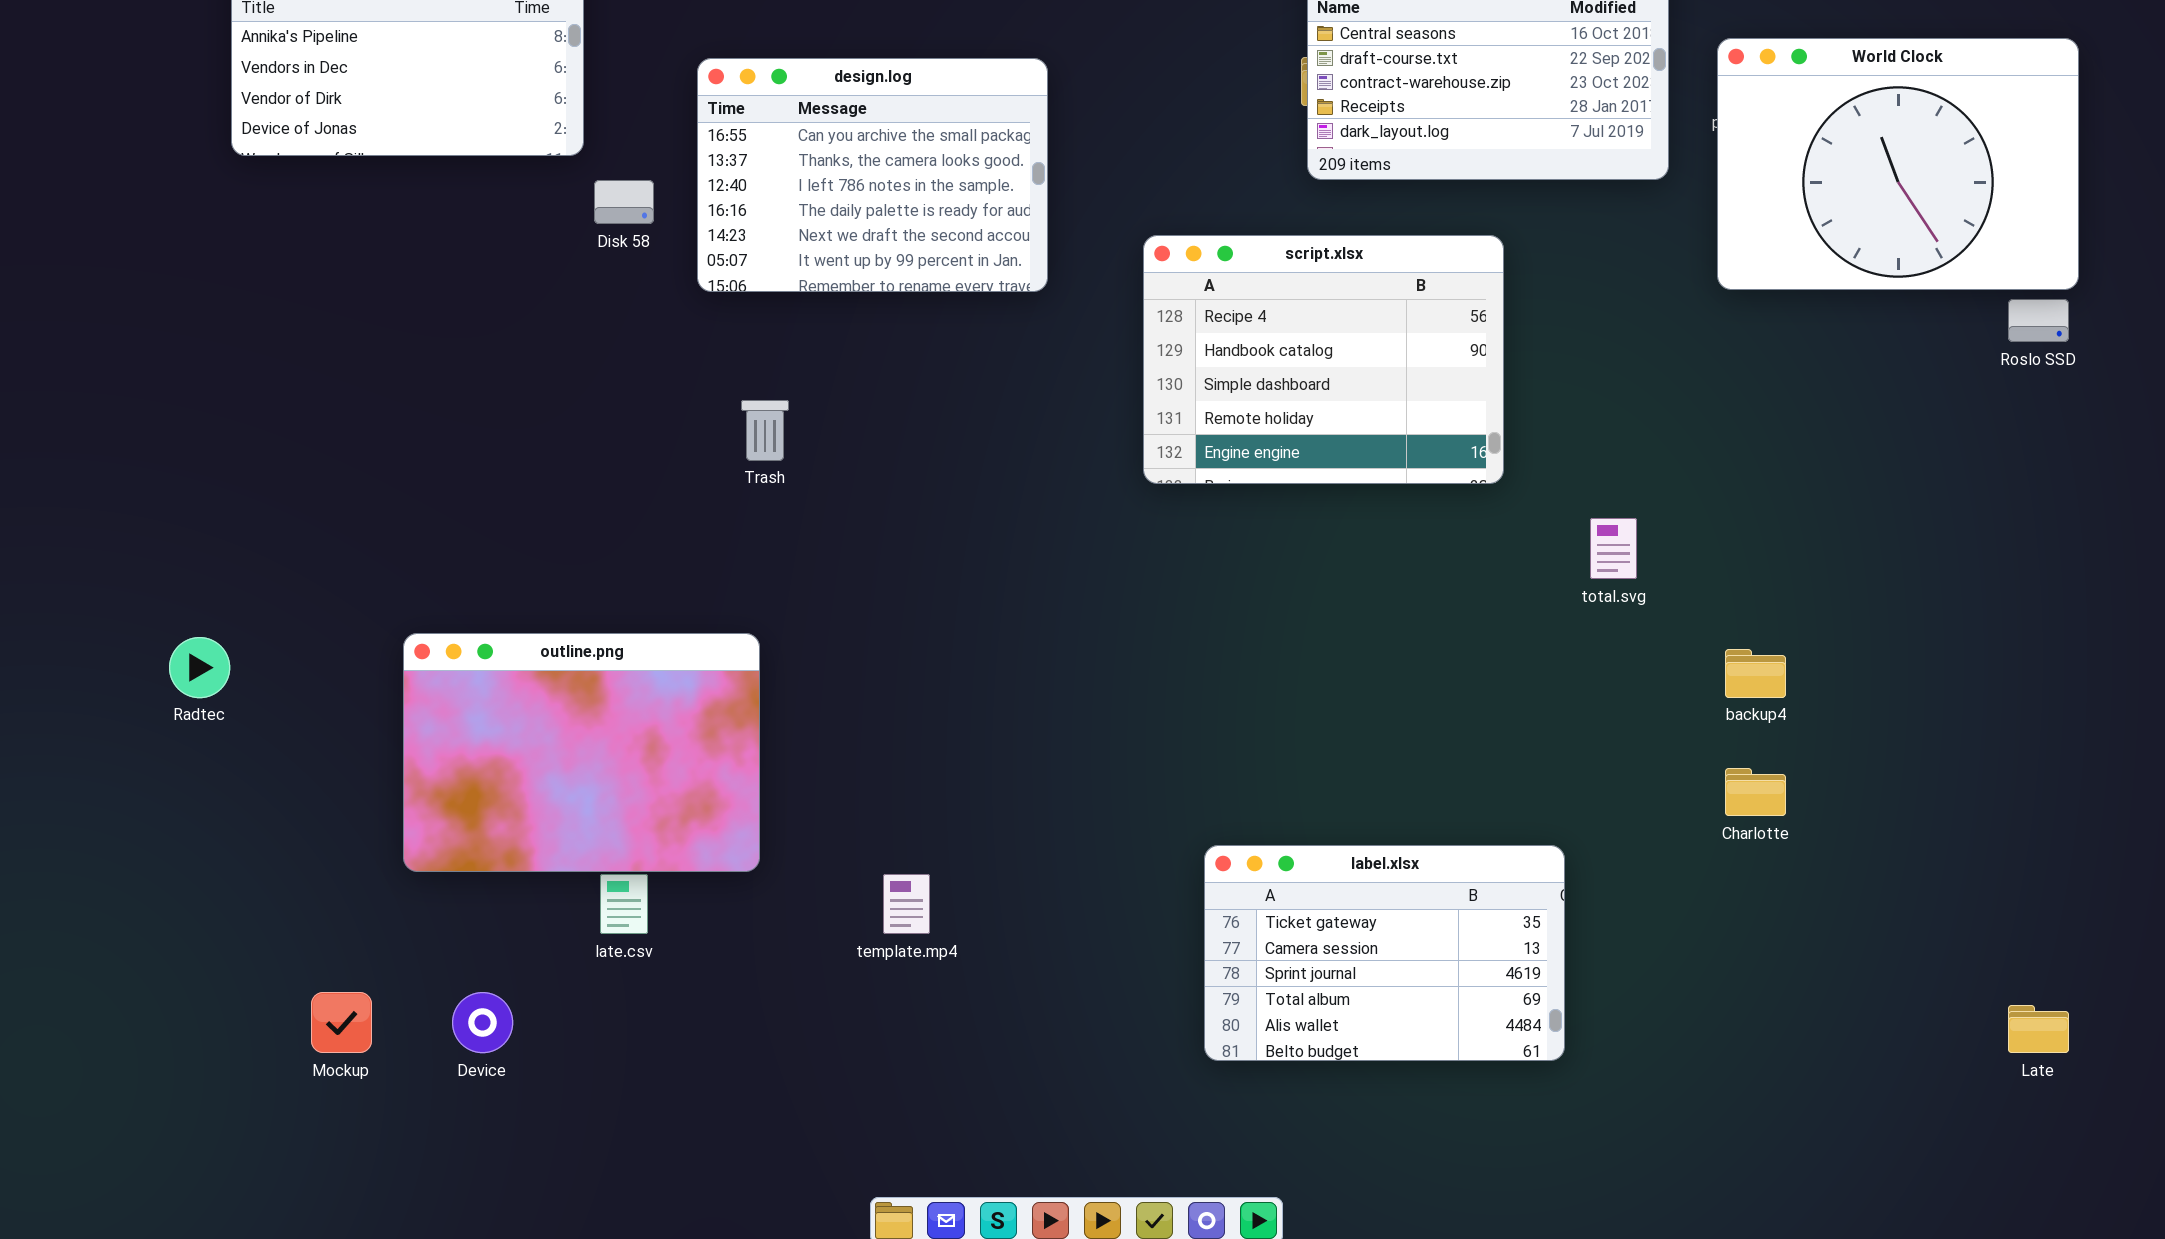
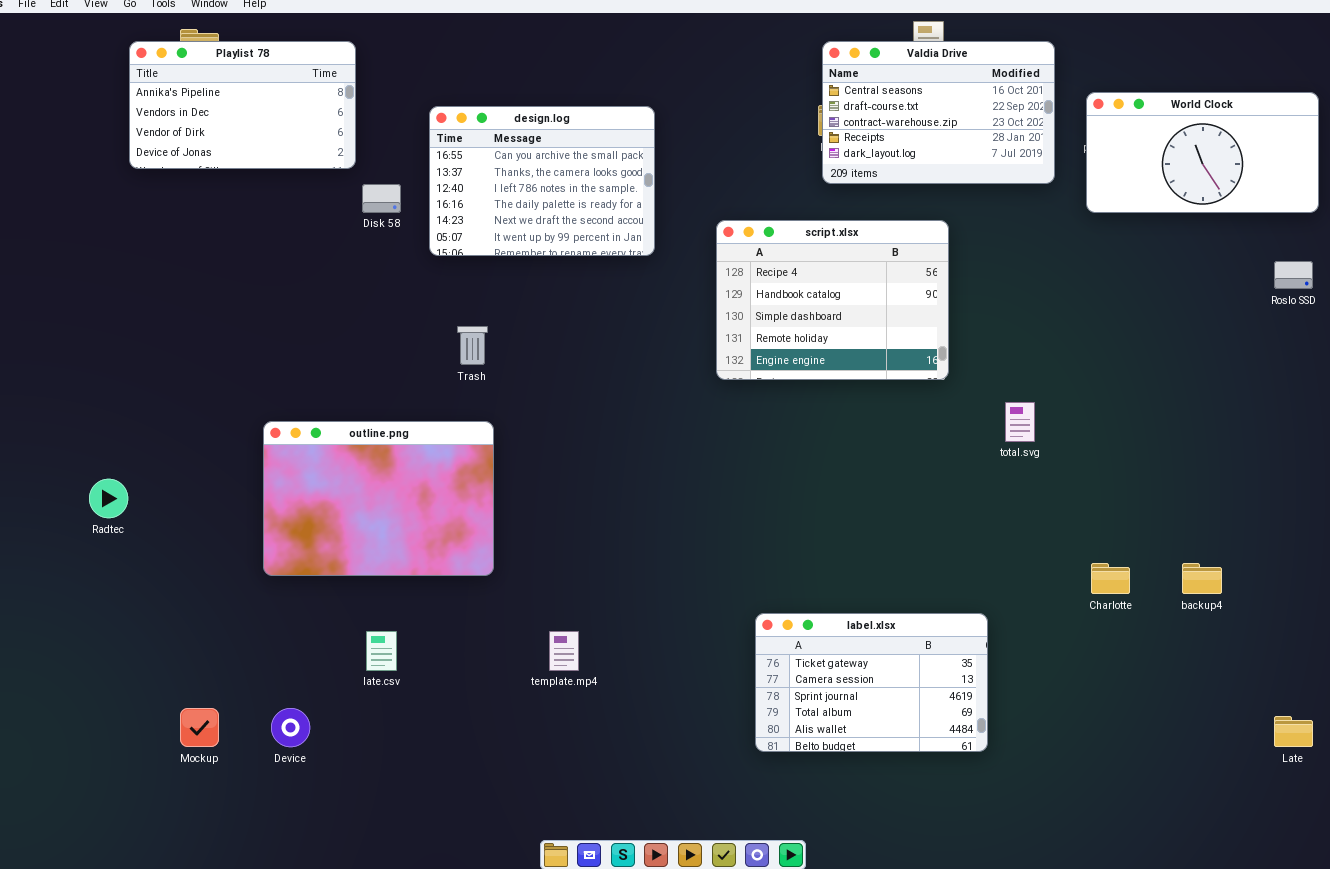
World Clock: [1717,38,2079,290] -> [1086,92,1319,213], resized
outline.png: [403,633,760,872] -> [263,421,494,576], moved
backup4: [1725,649,1786,698] -> [1182,563,1222,594], moved

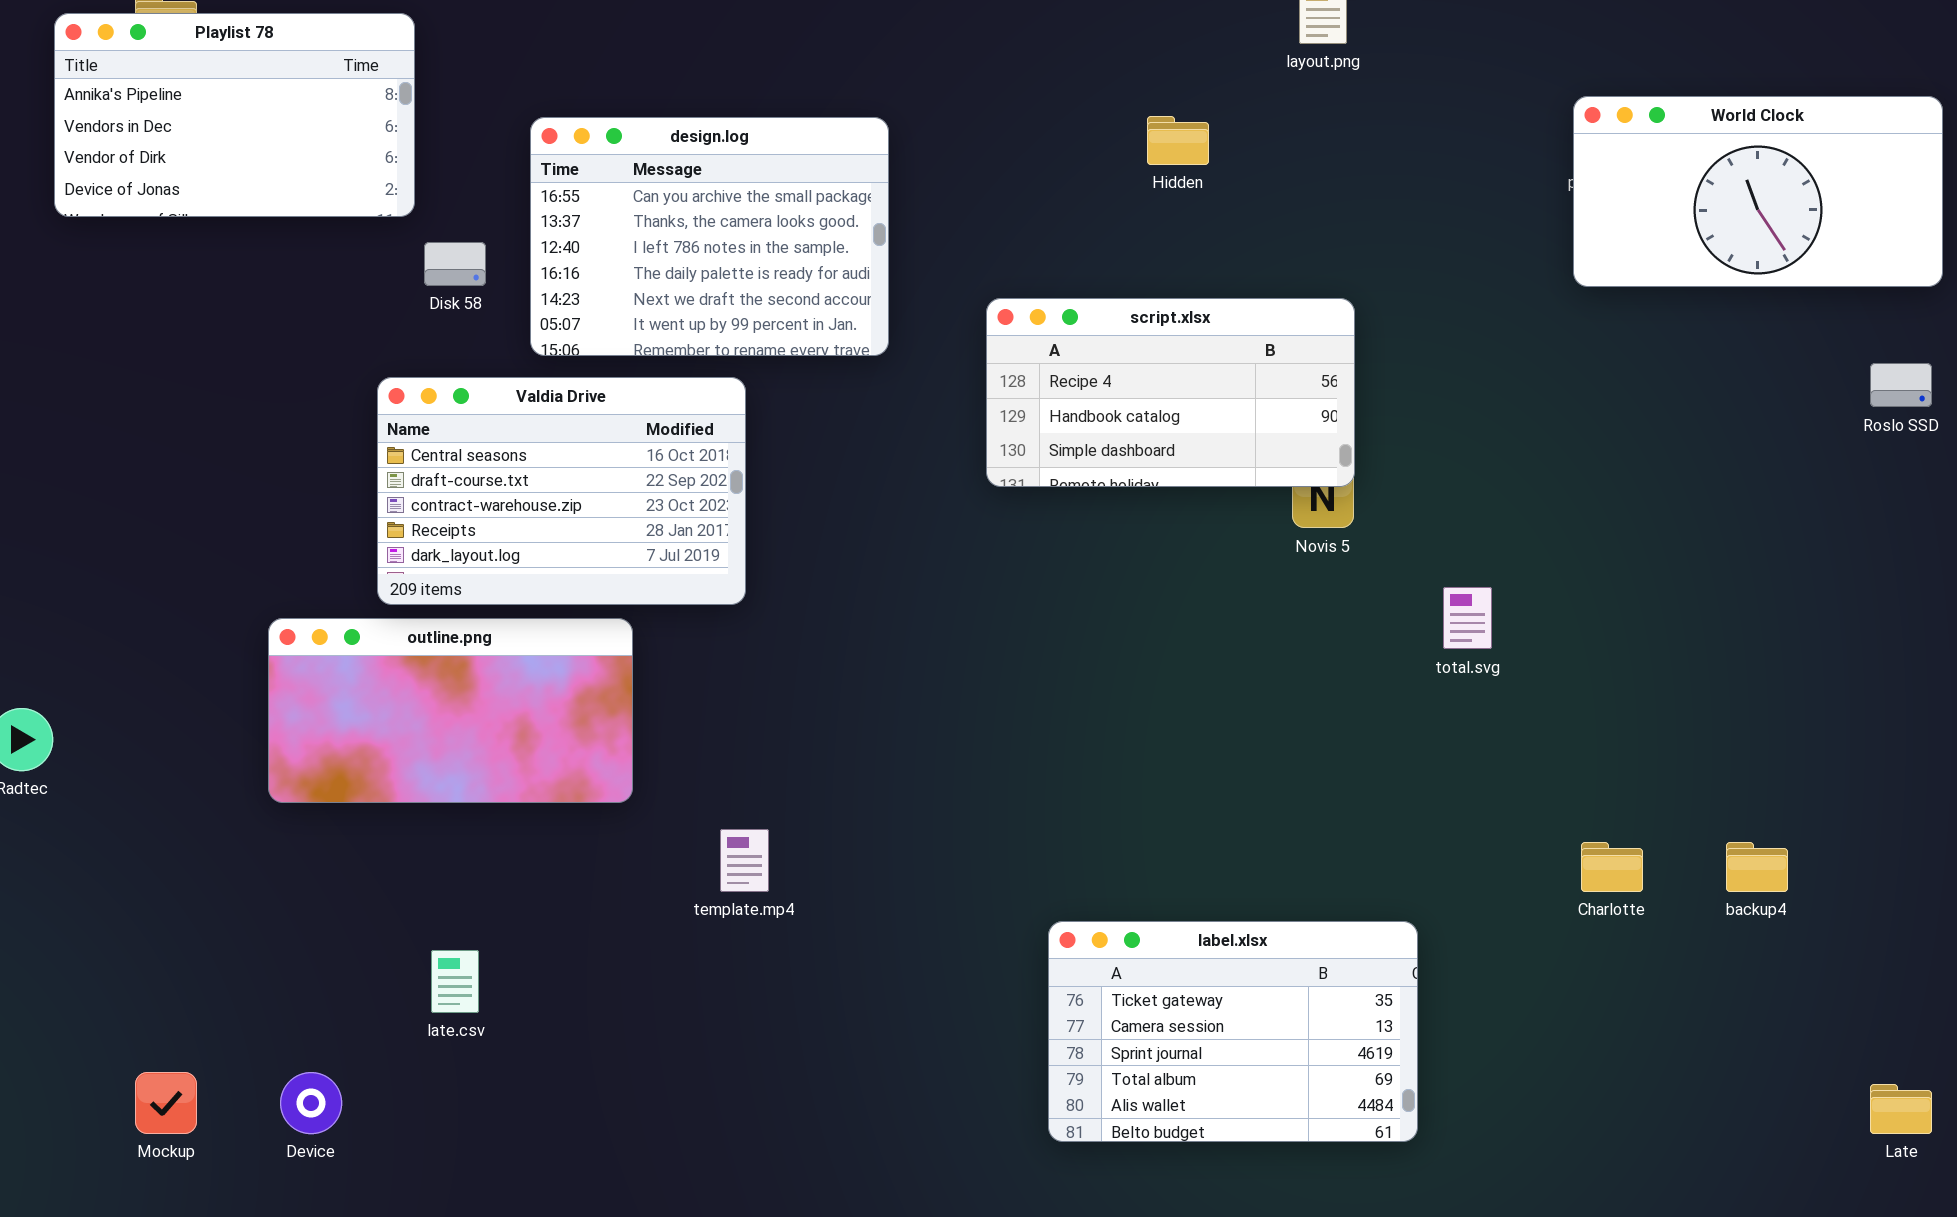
Valdia Drive: [822,41,1055,184] -> [377,377,746,605], moved
script.xlsx: [716,220,949,380] -> [986,298,1355,487], resized
outline.png: [263,421,494,576] -> [268,618,633,803], resized
template.mp4: [549,631,579,671] -> [720,829,769,892], moved

